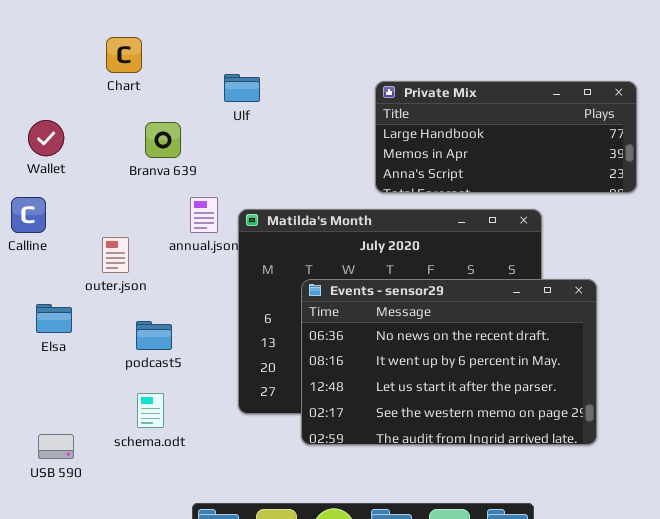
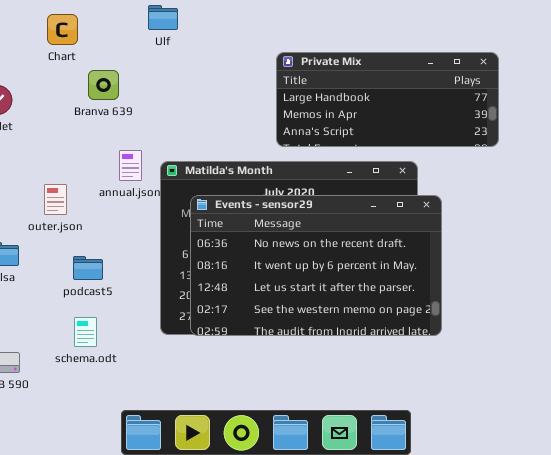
Ulf: [224,74,260,102] -> [148,5,178,30], moved
Branva 639: [145,122,181,158] -> [88,70,119,100], moved
Events - sensor29: [301,279,597,445] -> [190,195,442,336], moved

